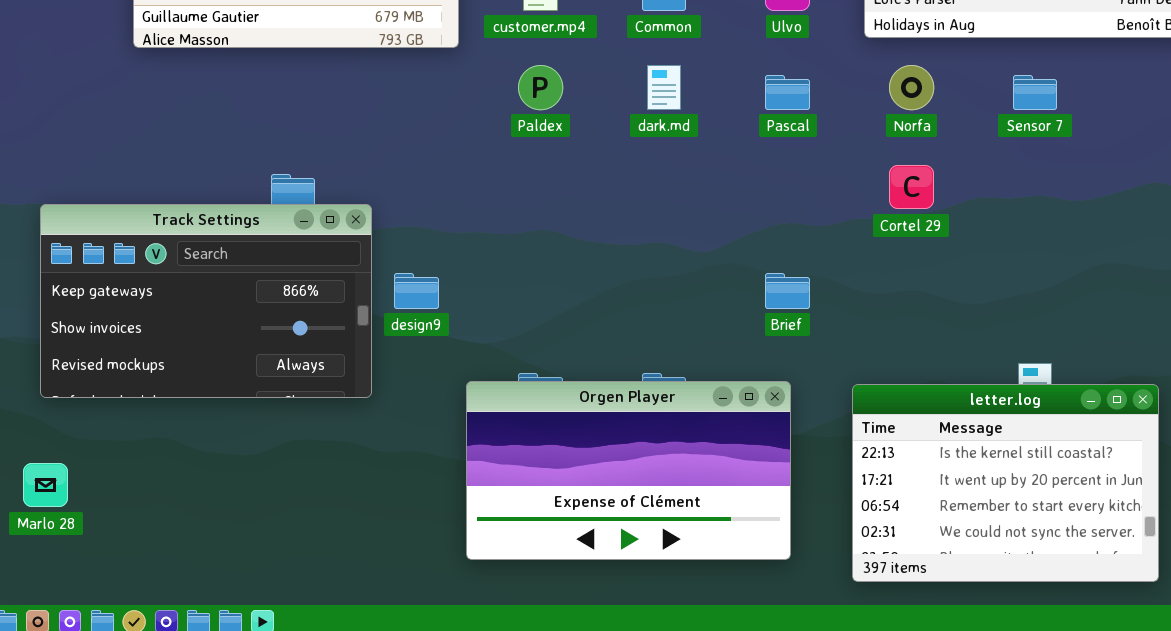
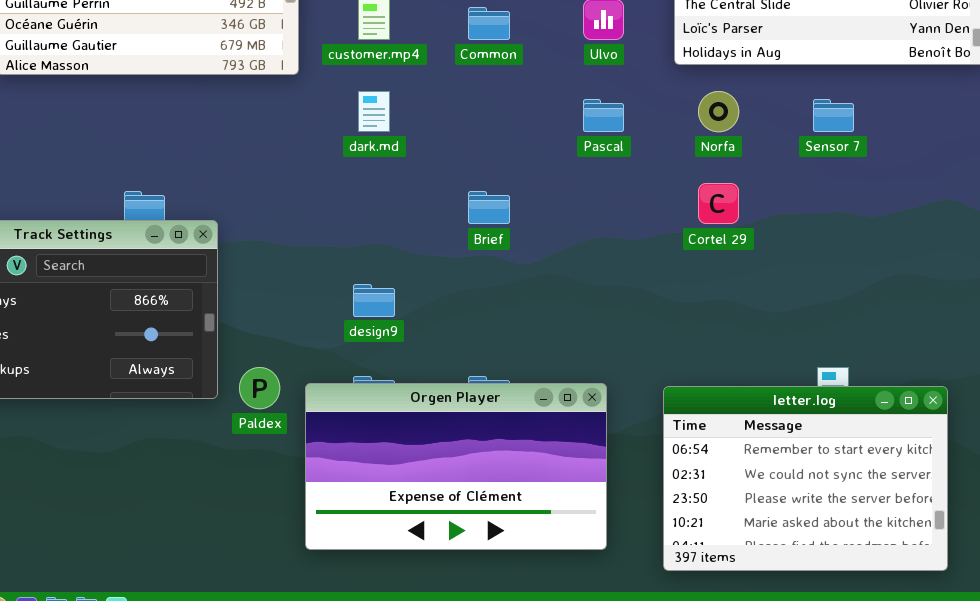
Paldex: [518,65,563,110] -> [239,367,280,409], moved
dark.md: [647,65,681,110] -> [358,91,390,132], moved
design9: [394,273,439,309] -> [353,284,395,317], moved
Brief: [765,273,810,309] -> [468,191,510,224], moved
letter.log: [852,384,1159,582] -> [663,386,948,571], scrolled down 2 rows

